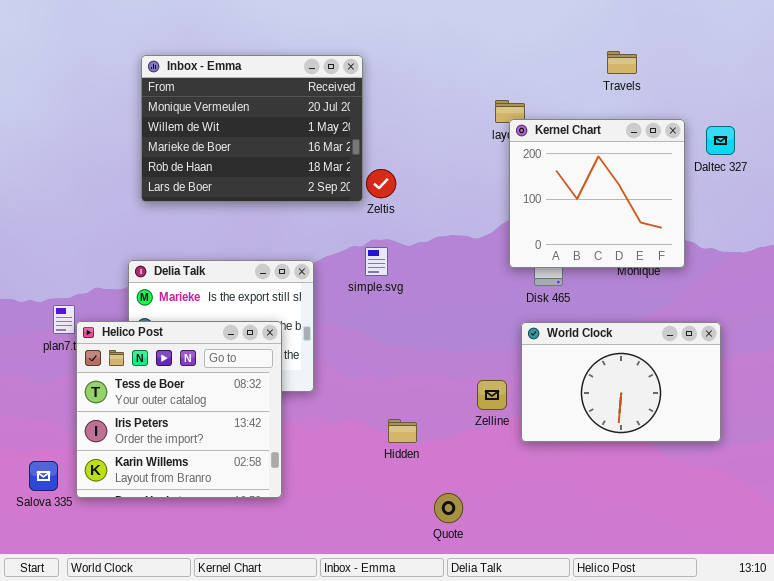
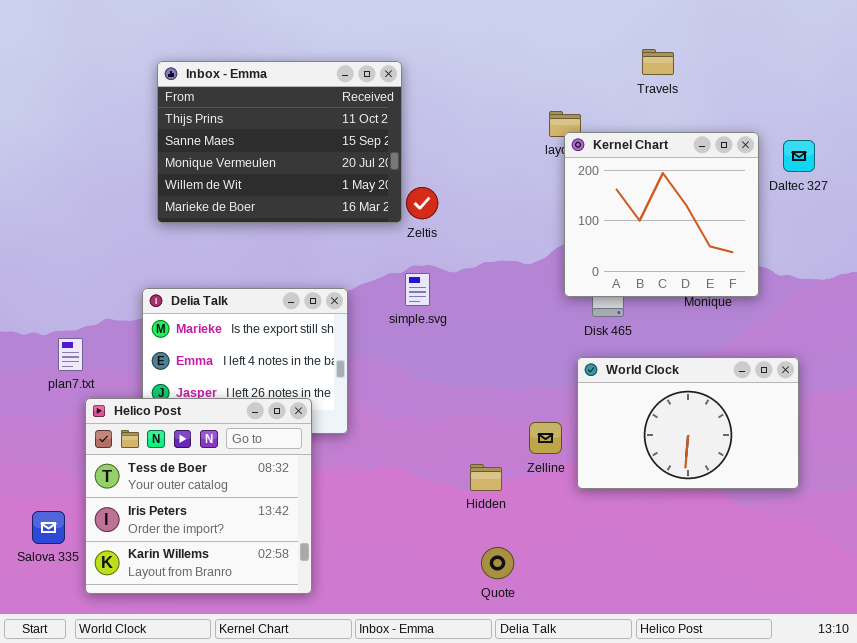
Travels: [607,51,637,74] -> [642,49,674,75], moved
Inbox - Emma: [141,55,363,202] -> [157,61,402,223], scrolled up 2 rows
Helico Post: [76,321,282,498] -> [85,398,312,594], moved
Hidden: [388,419,417,443] -> [470,464,502,491], moved

